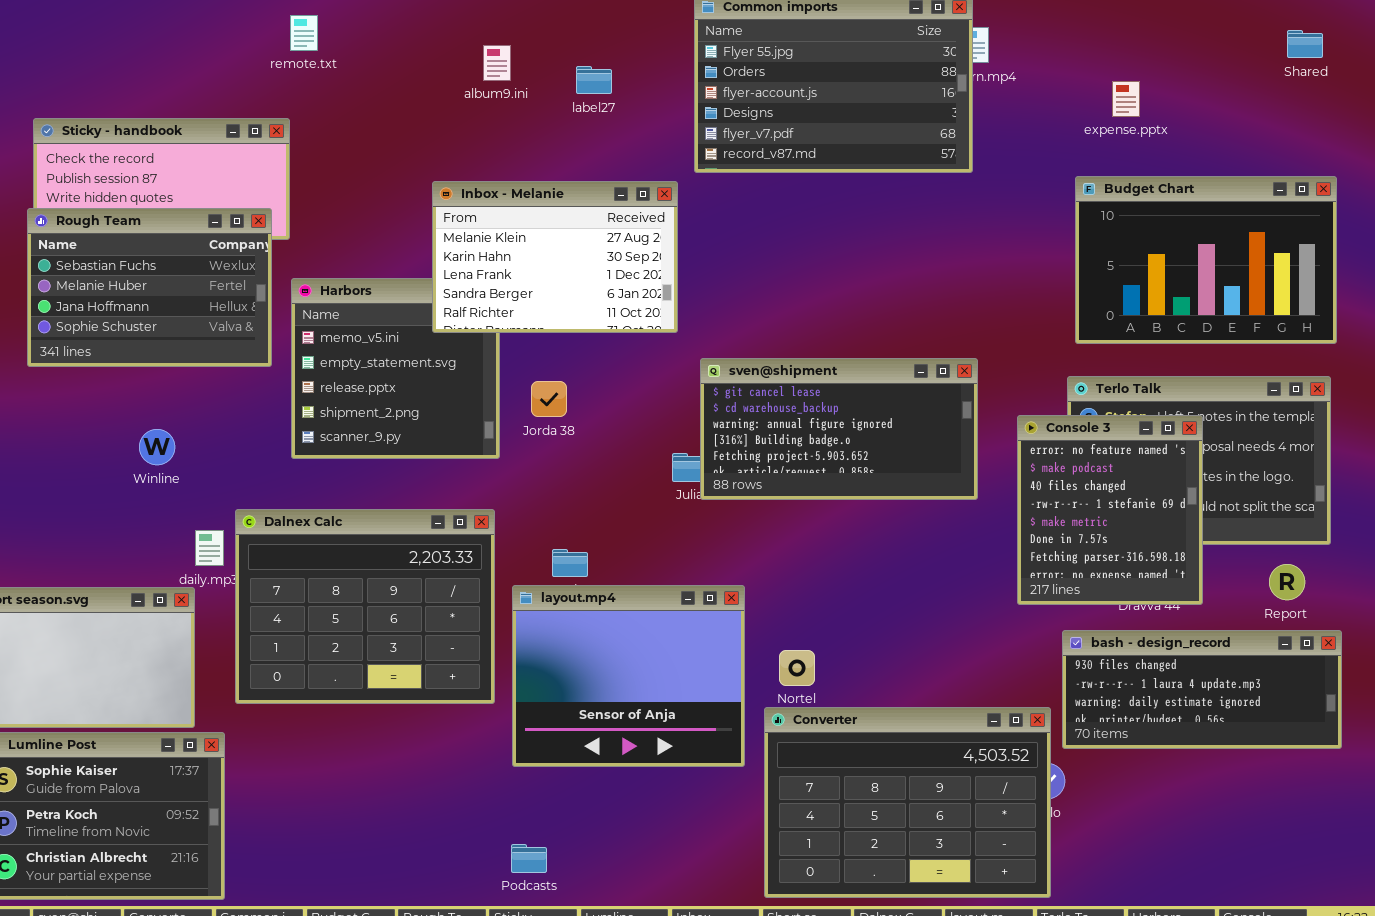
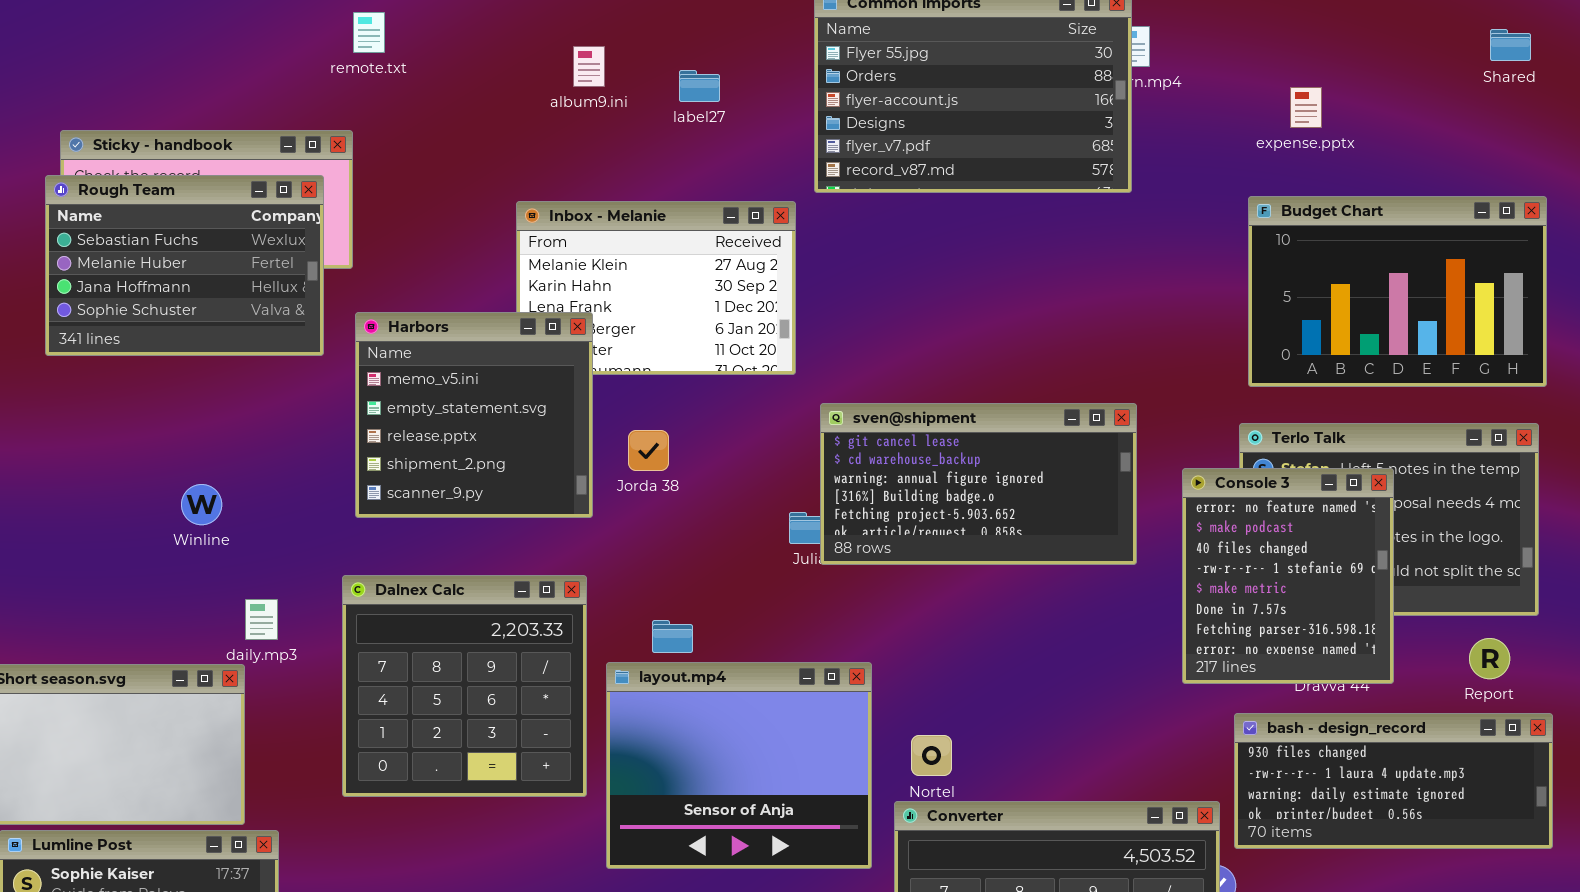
Rough Team: [27,208,272,367] -> [45,175,324,356], moved
Harbors: [291,278,500,459] -> [355,312,593,518], raised
Dalnex Calc: [235,509,495,704] -> [342,575,587,797], resized

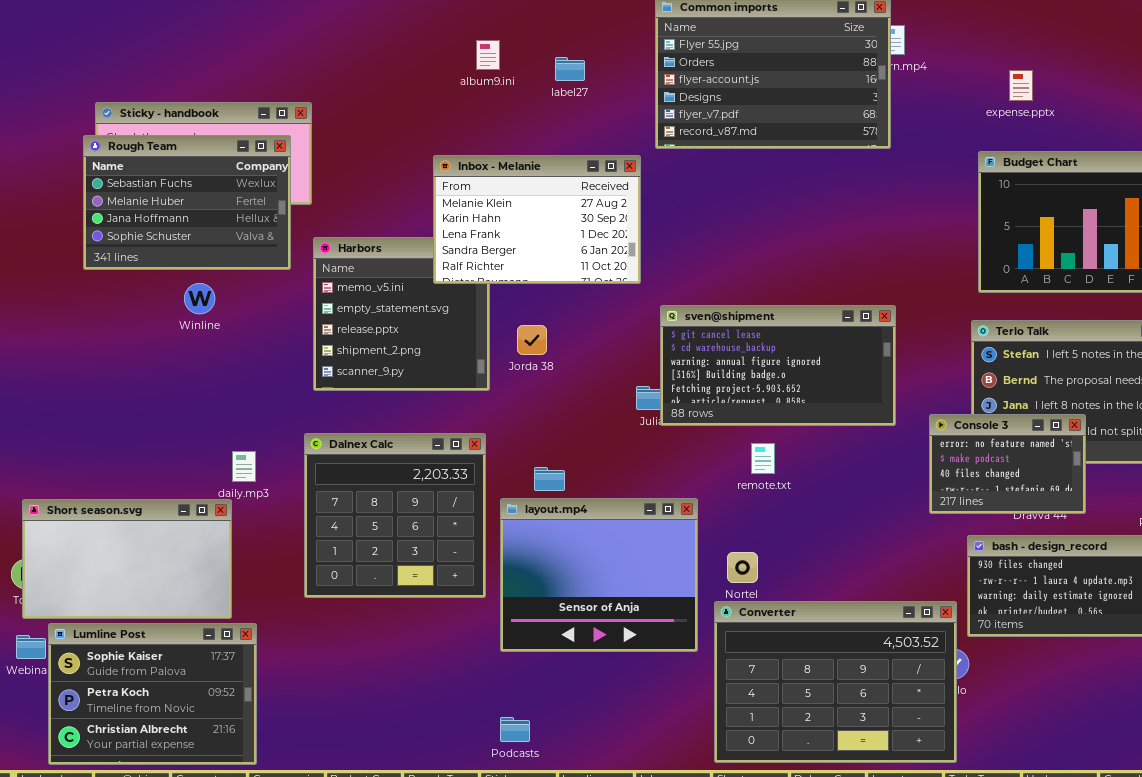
remote.txt: [353,12,385,53] -> [751,443,775,474], moved
Inbox - Melanie: [516,201,796,375] -> [433,155,641,284], raised
Console 3: [1182,468,1394,684] -> [929,414,1086,514], resized
Winline: [181,484,222,525] -> [184,283,215,314], moved

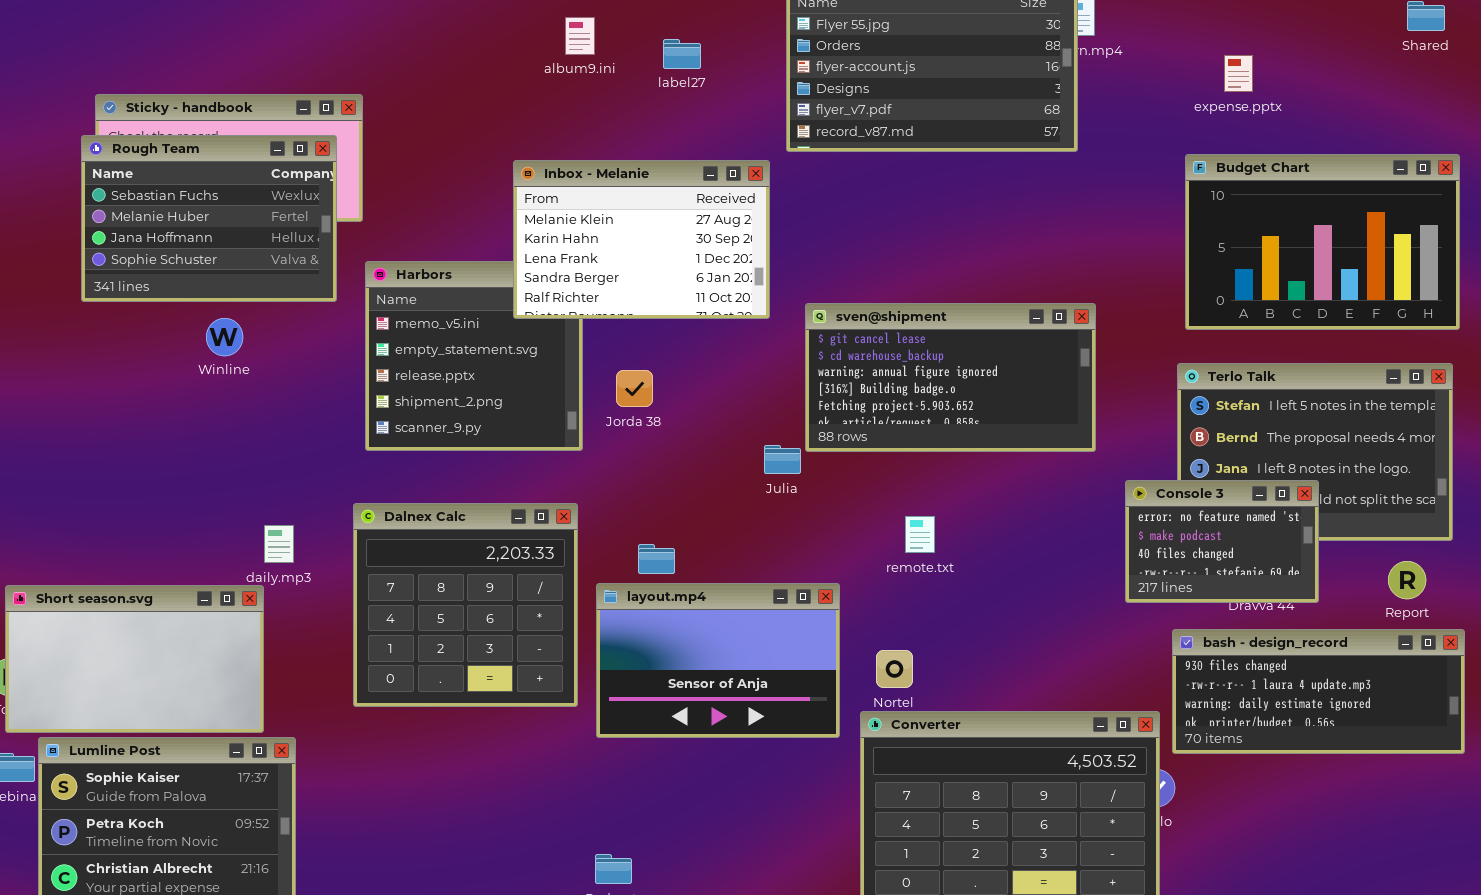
sven@shipment: [660,305,896,426] -> [805,303,1096,452], moved
layout.mp4: [500,498,698,652] -> [596,583,840,738], resized

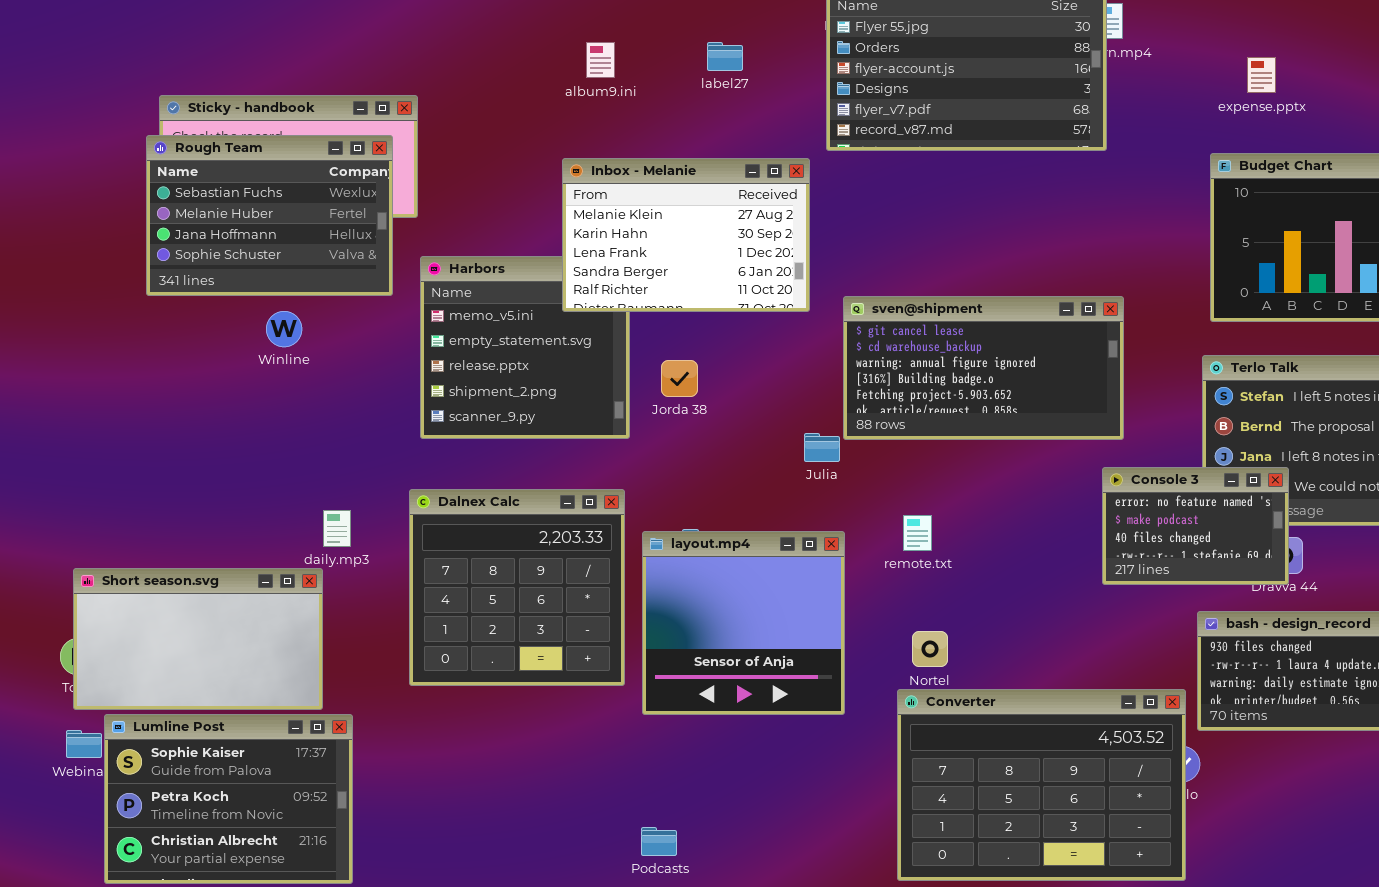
album9.ini: [565,17,595,55] -> [586,42,615,78], moved
Console 3: [1125,480,1319,603] -> [1102,467,1289,585], moved
remote.txt: [905,516,935,553] -> [903,515,932,551], moved
layout.mp4: [596,583,840,738] -> [642,531,845,715], resized

